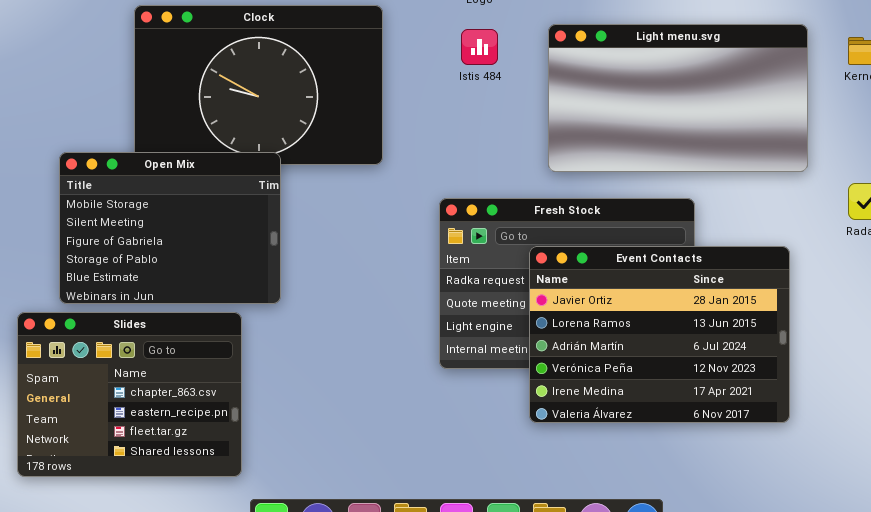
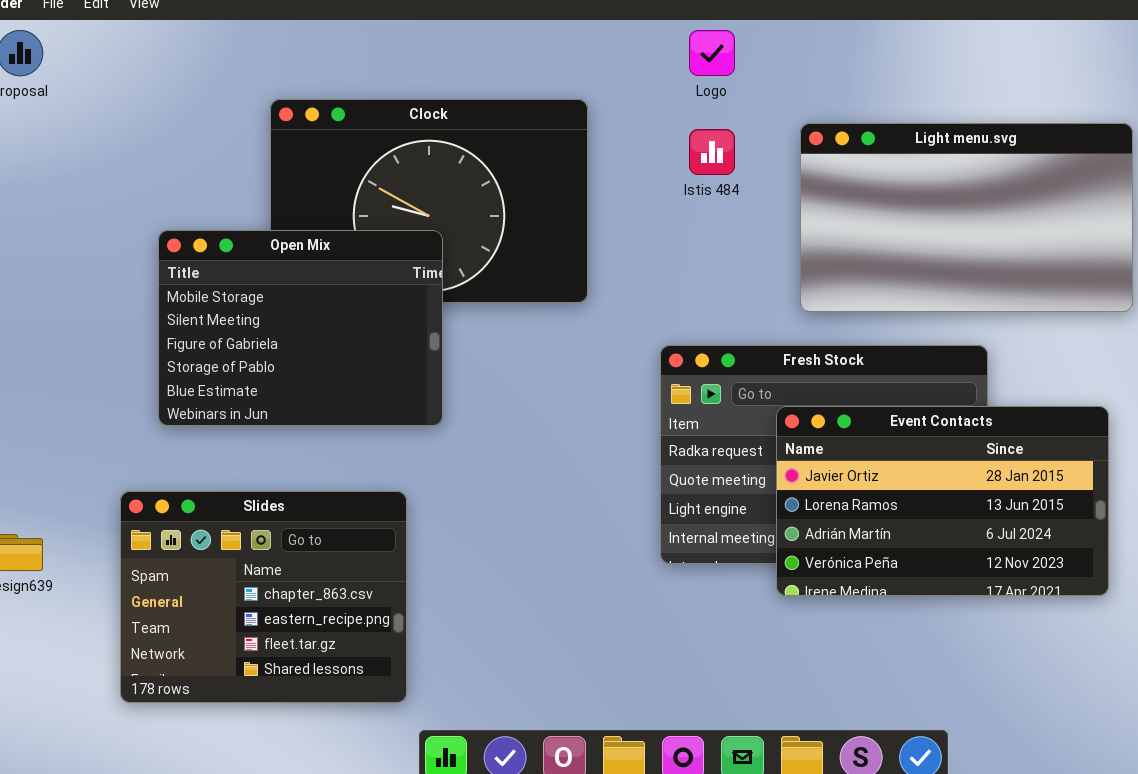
Open Mix: [59,152,281,304] -> [158,230,443,426], moved
Event Contacts: [529,246,790,423] -> [776,406,1109,596], resized

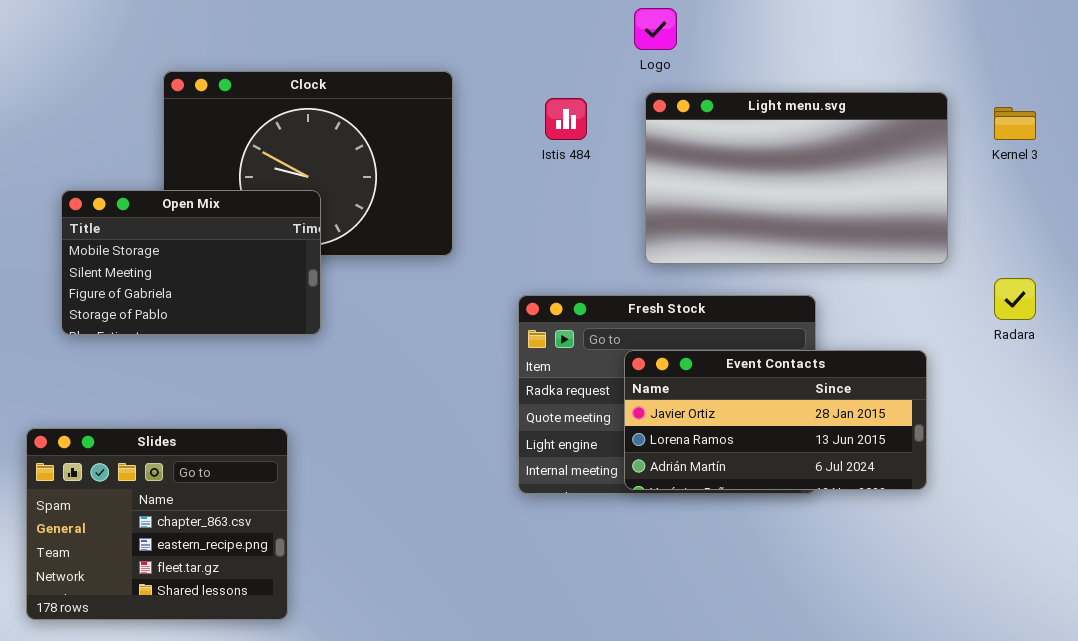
Logo: [689,30,735,76] -> [634,8,677,50], moved
Open Mix: [158,230,443,426] -> [61,190,321,335], resized
Event Contacts: [776,406,1109,596] -> [624,350,927,490], resized

